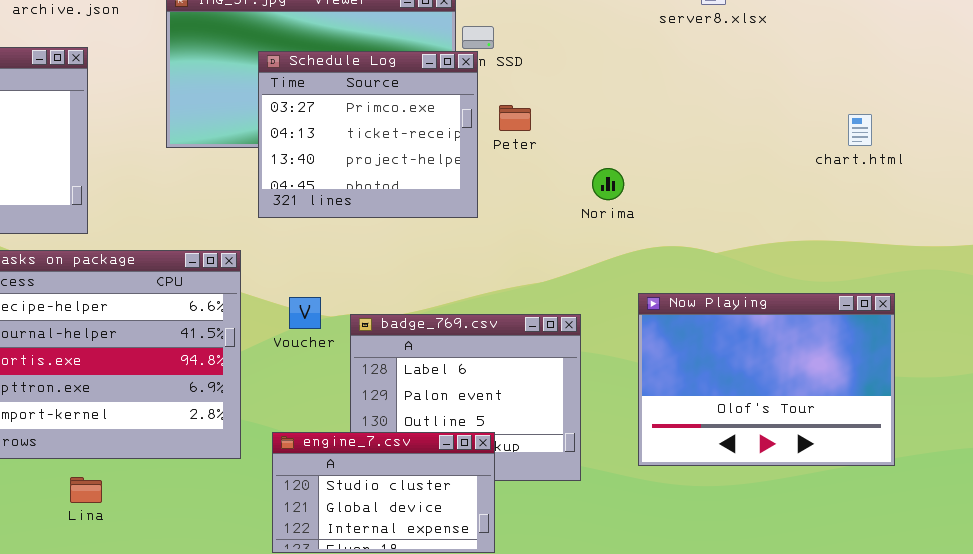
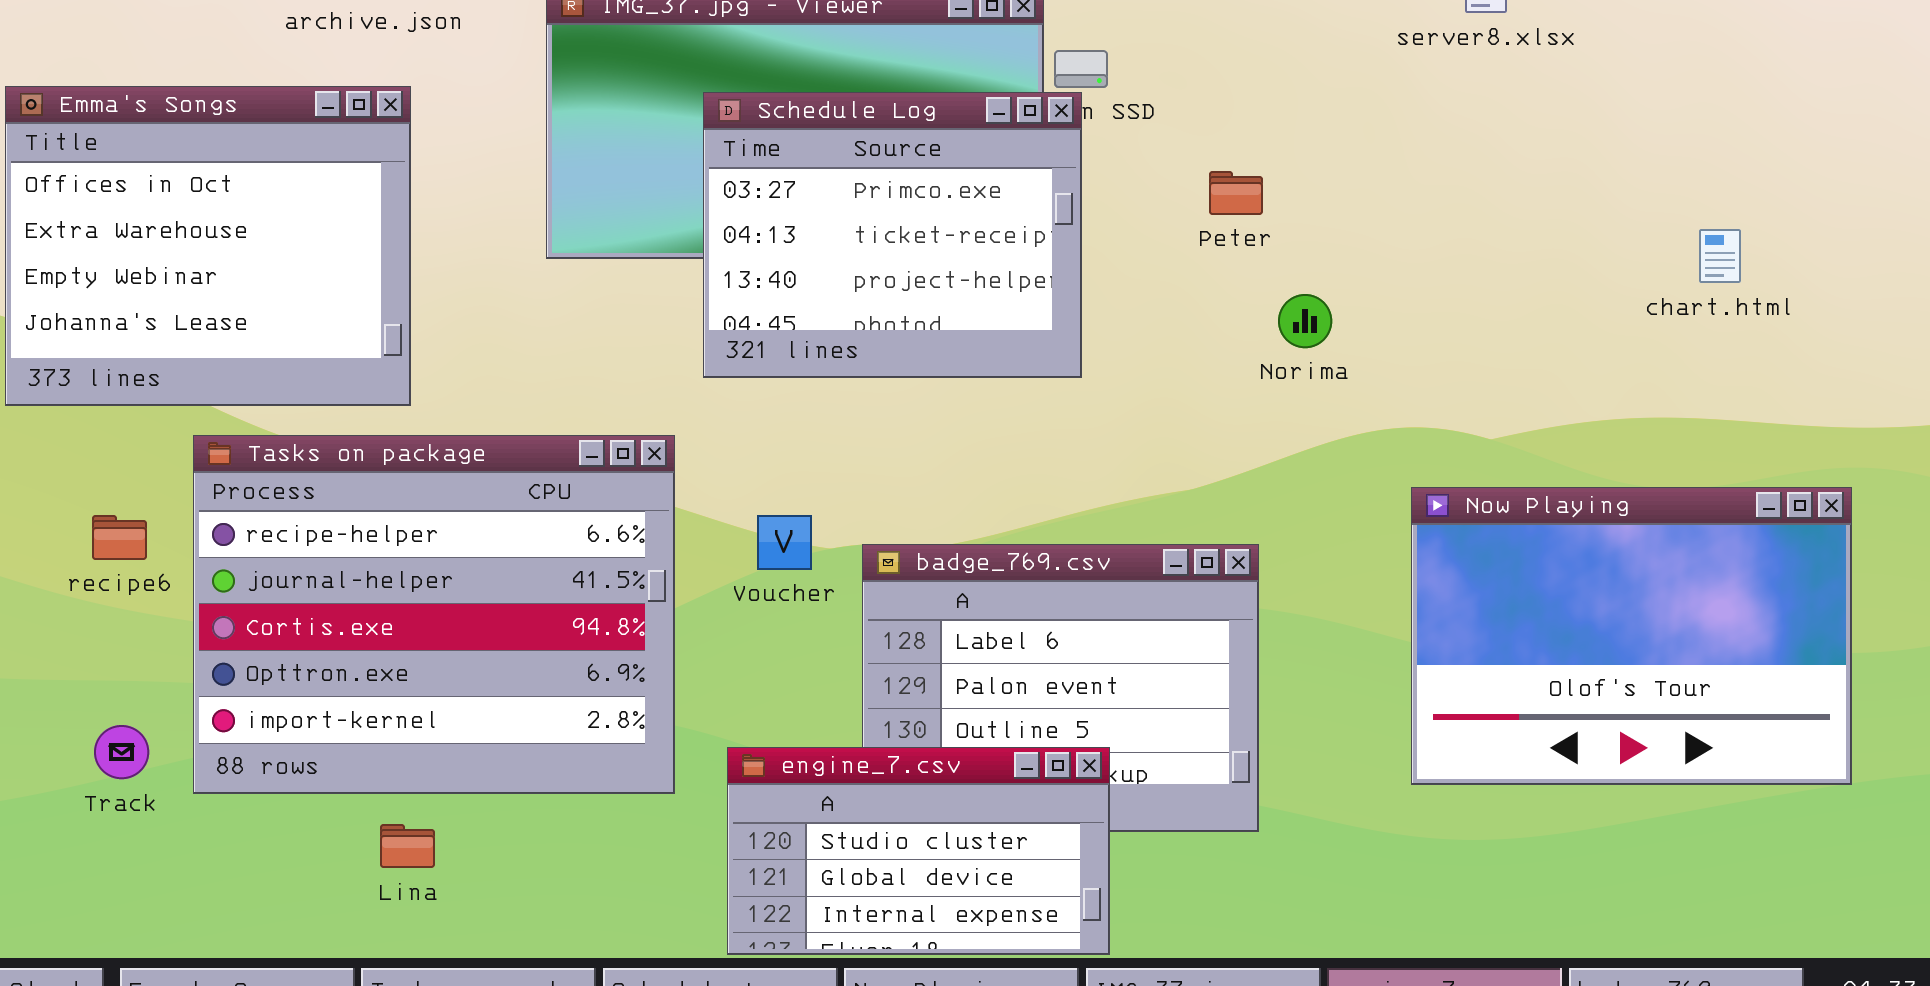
Peter: [499,105,531,131] -> [1209,171,1263,215], moved
chart.html: [848,114,872,146] -> [1699,229,1741,283], moved
Now Playing: [638,293,895,466] -> [1411,487,1852,785], moved

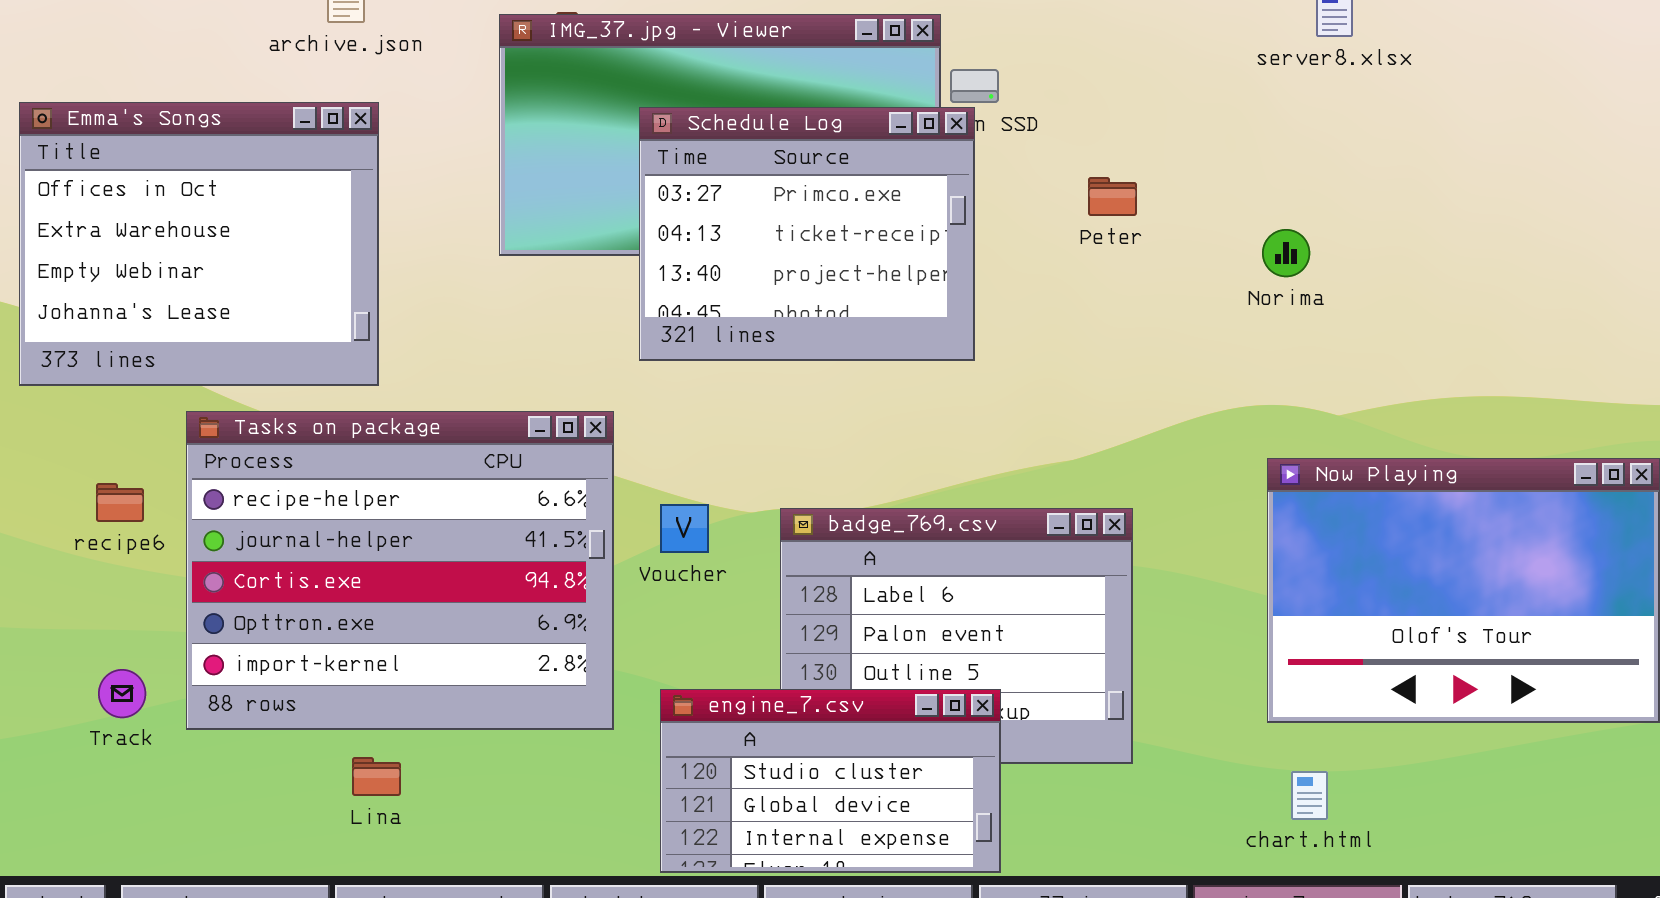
chart.html: [1699,229,1741,283] -> [1291,771,1328,820], moved
Norima: [1278,294,1332,348] -> [1262,229,1310,277], moved
Voucher: [757,515,812,570] -> [660,504,709,553], moved

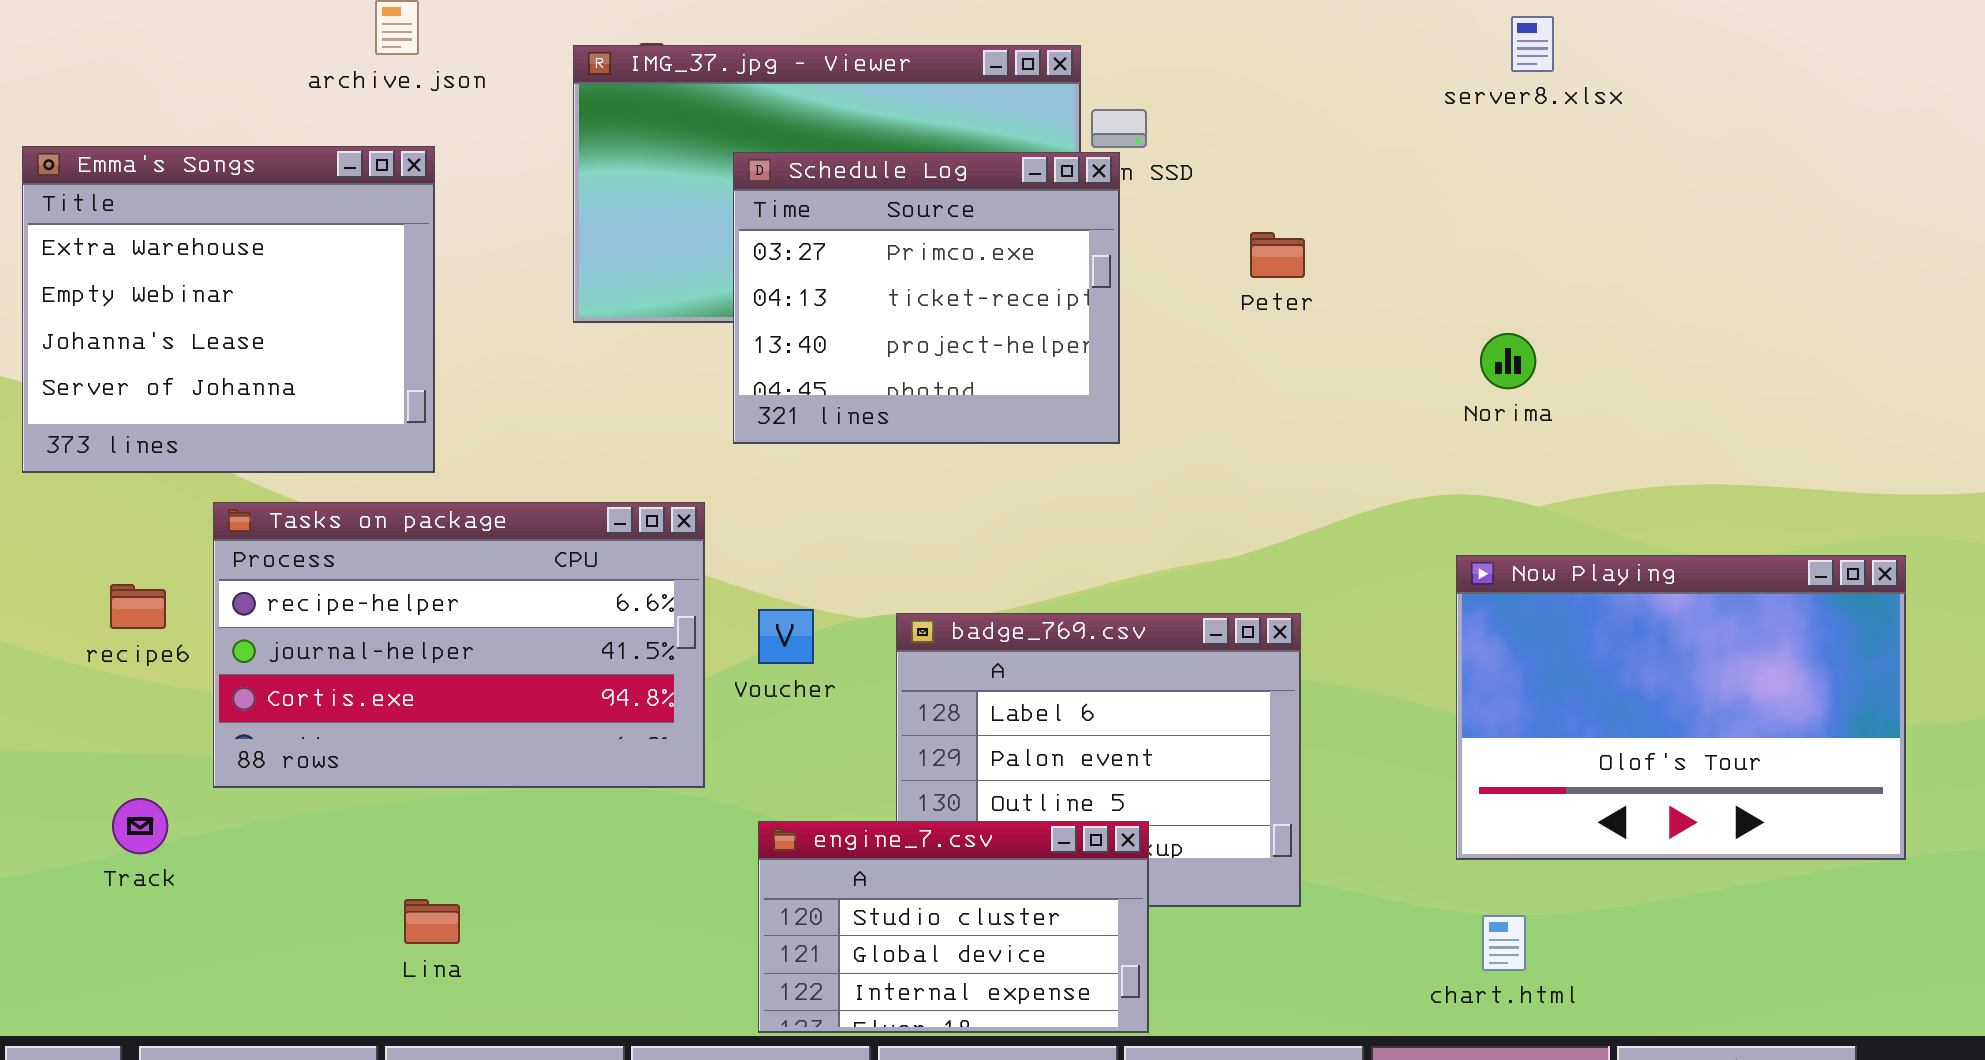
Emma's Songs: [19,102,379,386] -> [22,146,435,473], scrolled down 1 row
Norima: [1262,229,1310,277] -> [1480,333,1536,389], moved
Tasks on package: [186,411,614,730] -> [213,502,705,788], resized

